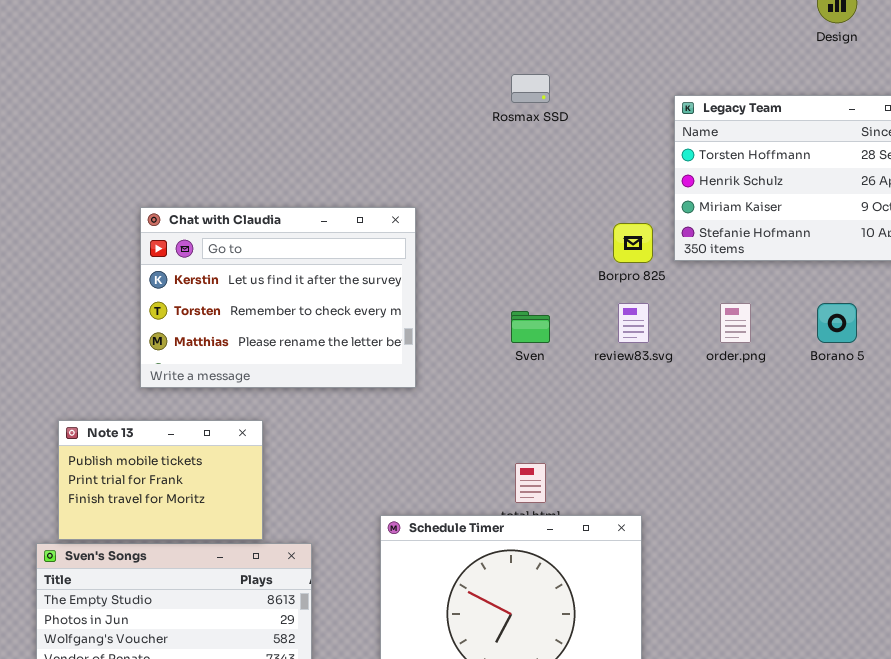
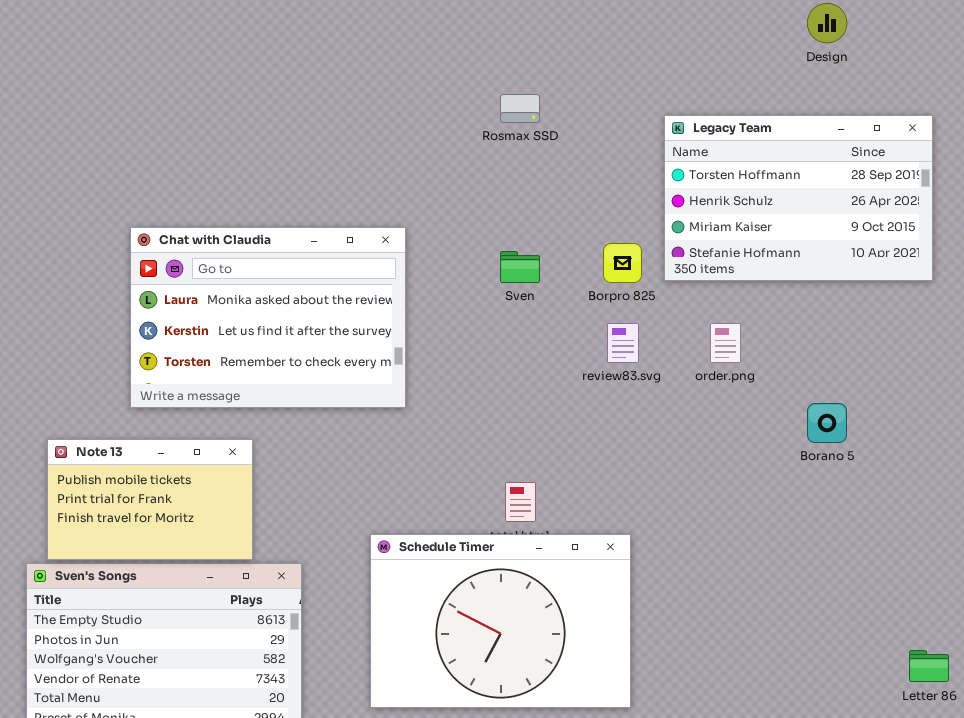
Chat with Claudia: [140,207,416,388] -> [130,227,406,408], scrolled up 1 row
Borano 5: [817,303,857,343] -> [807,403,847,443], moved
Sven: [511,311,550,343] -> [500,251,540,283], moved

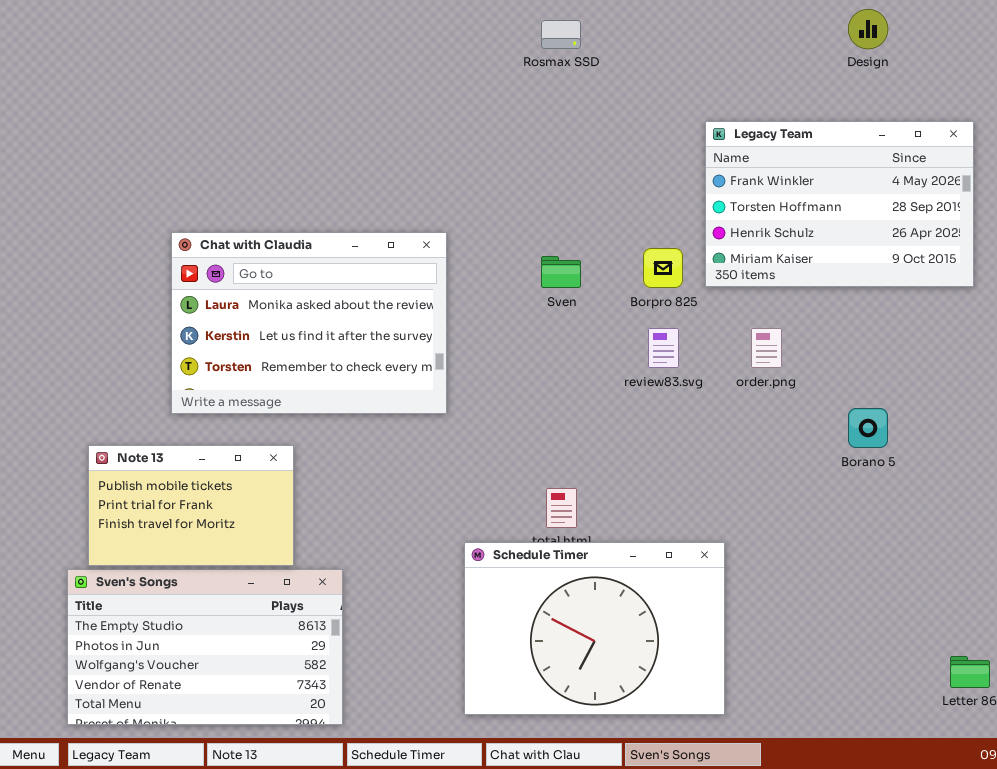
Rosmax SSD: [500,94,540,123] -> [541,20,581,49], moved
Legacy Team: [664,115,933,281] -> [705,121,974,287], scrolled up 1 row
Schedule Timer: [370,534,631,708] -> [464,542,725,715], moved

